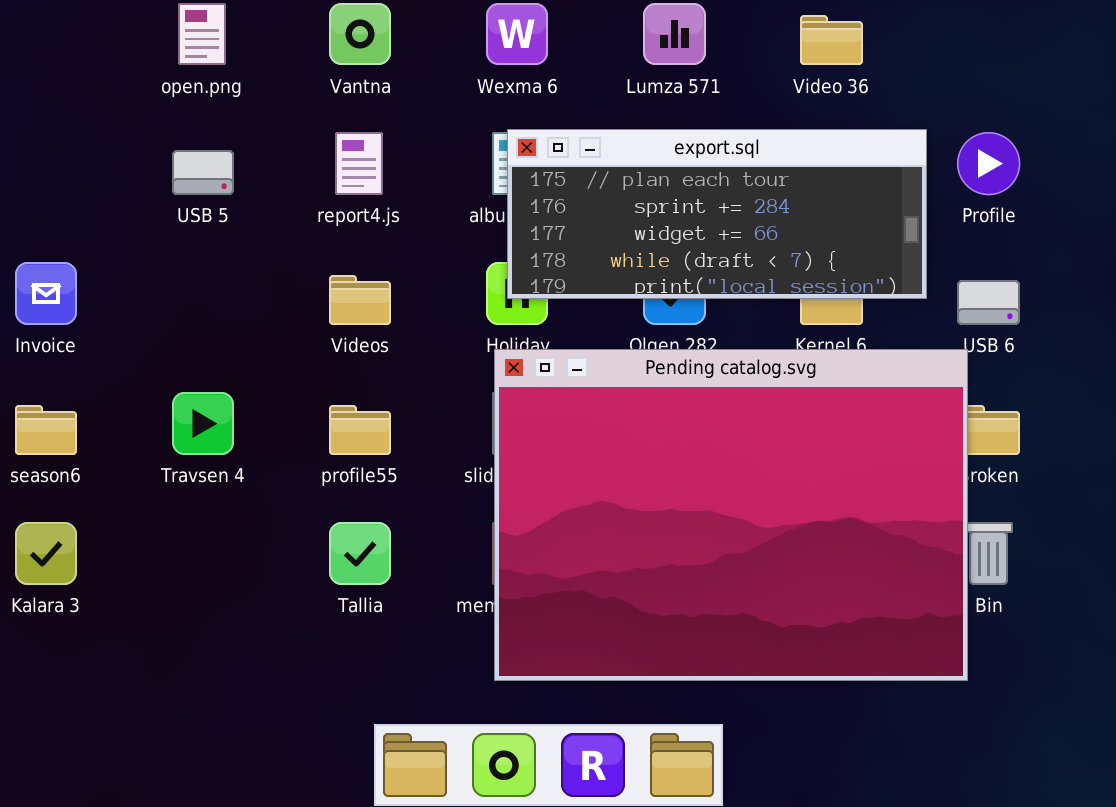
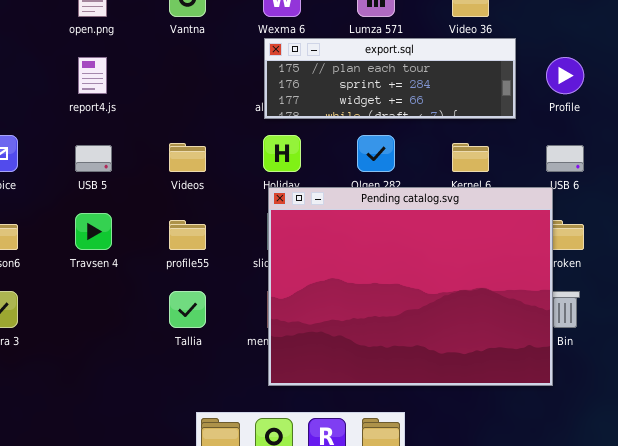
export.sql: [507,129,927,299] -> [264,38,516,119], moved, resized
report4.js: [335,132,383,195] -> [78,57,107,94], moved
USB 5: [172,150,234,195] -> [75,145,112,172], moved

